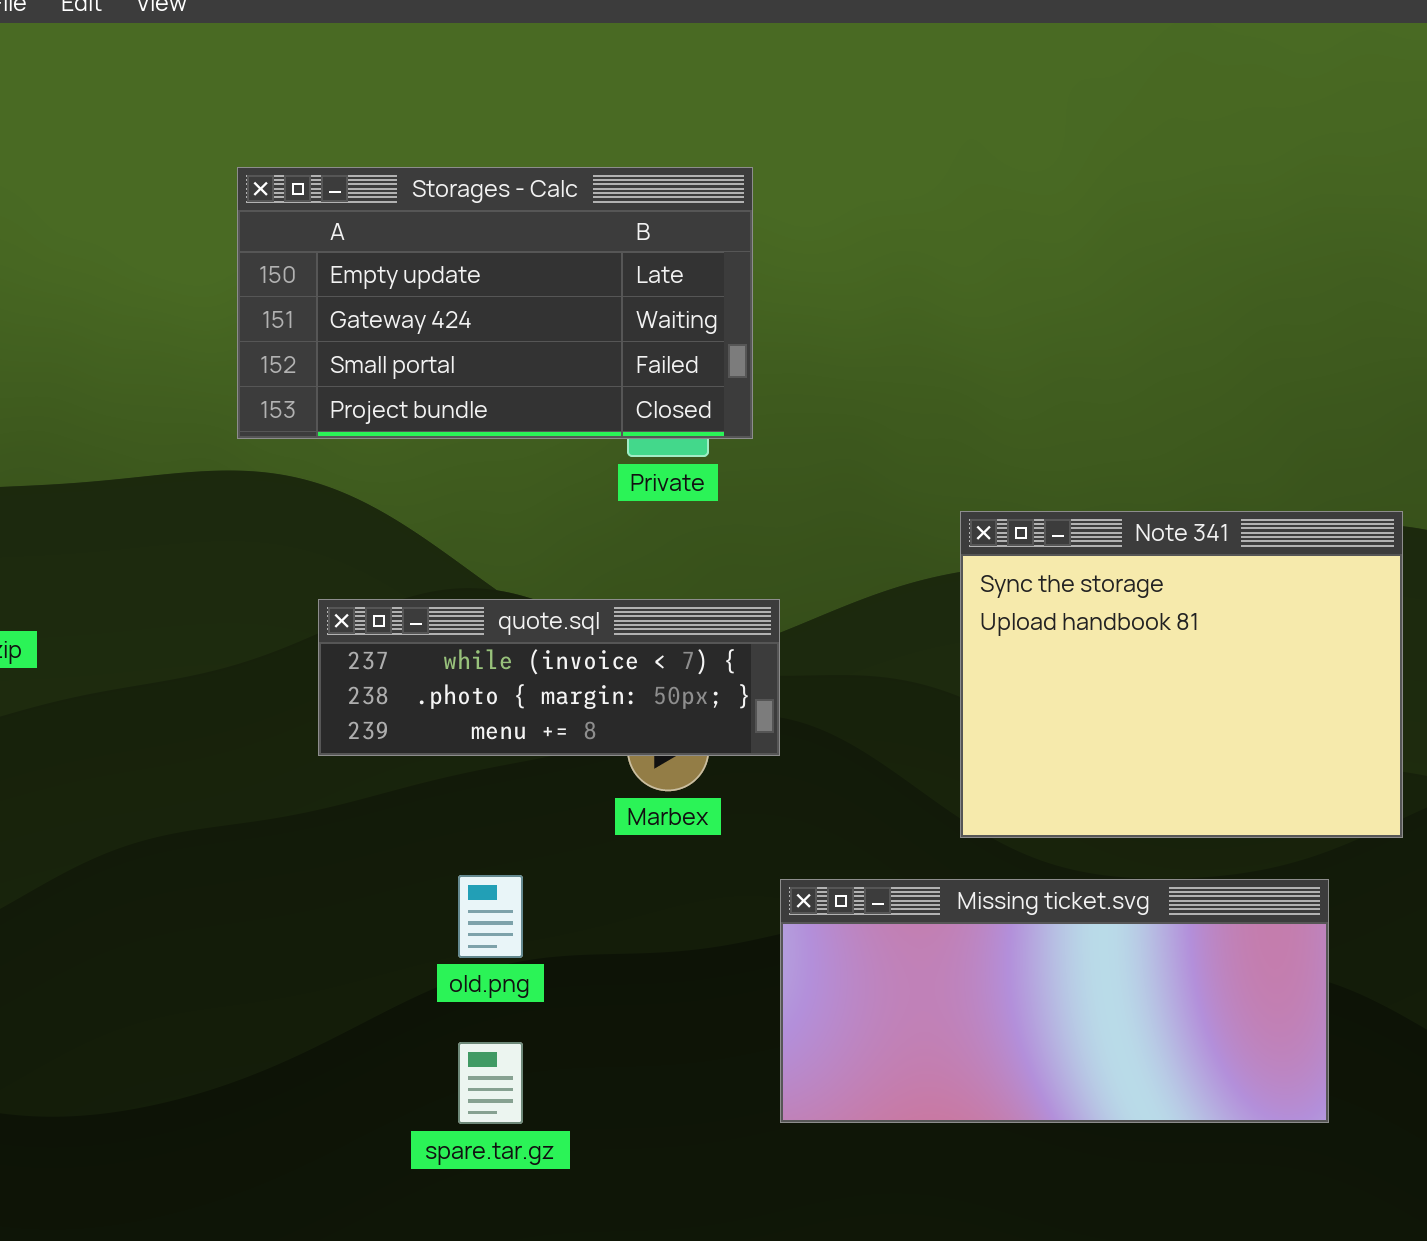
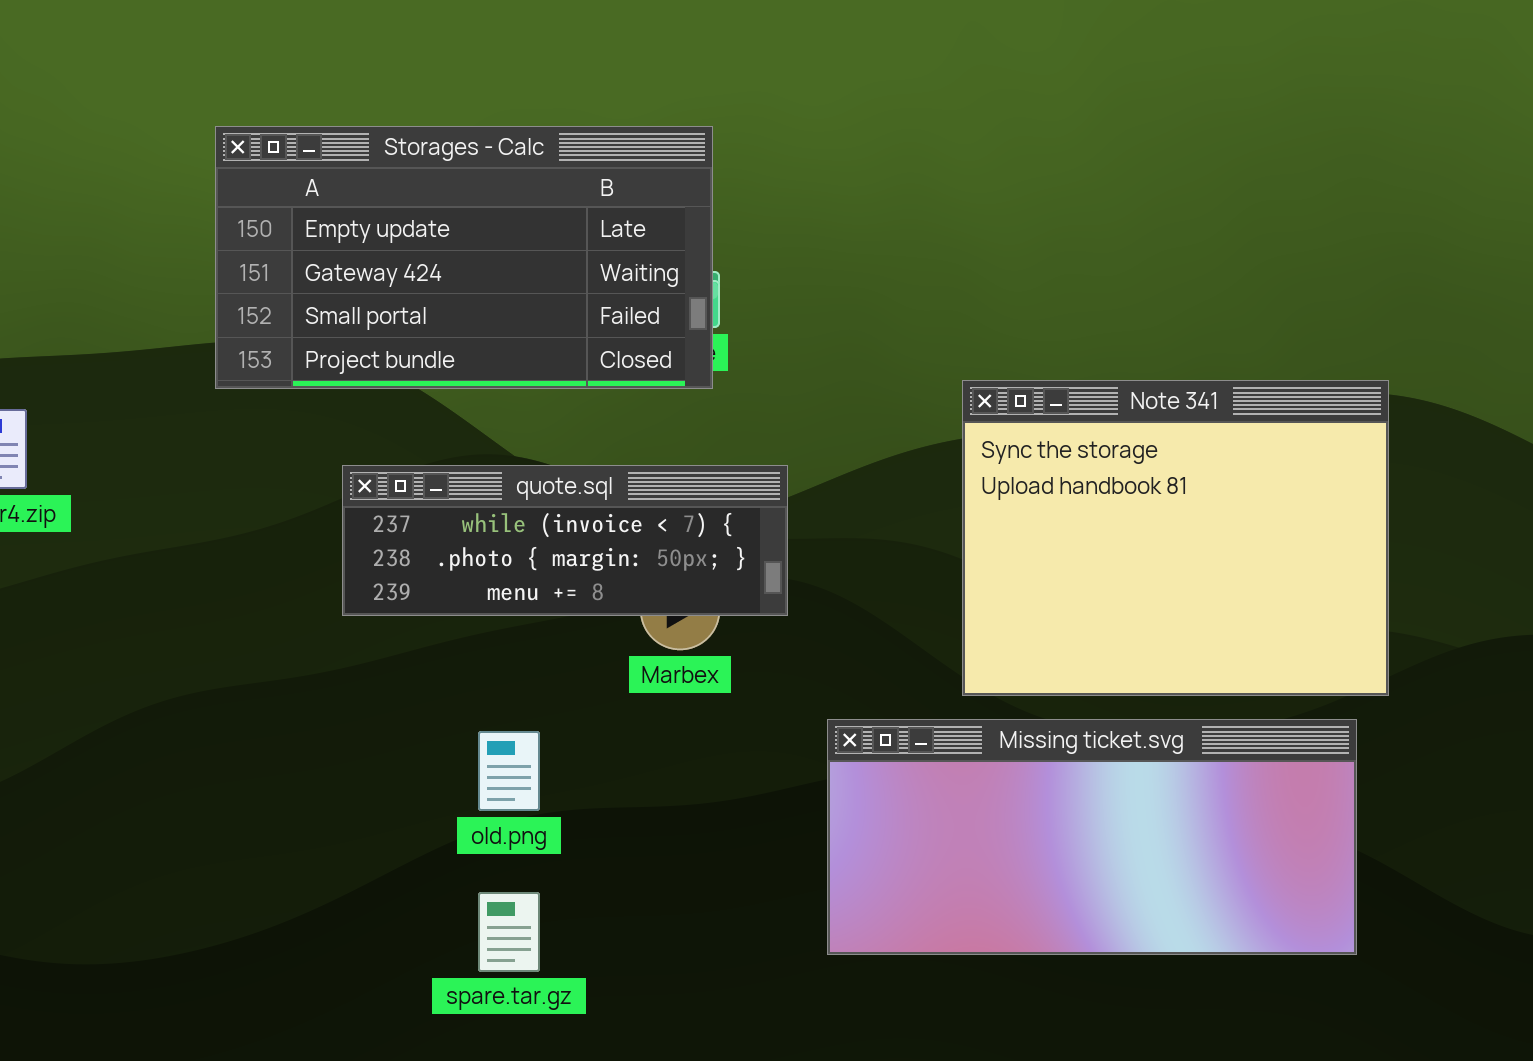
Storages - Calc: [237,167,753,439] -> [215,126,713,389], moved
Missing ticket.svg: [780,879,1329,1123] -> [827,719,1357,955], moved

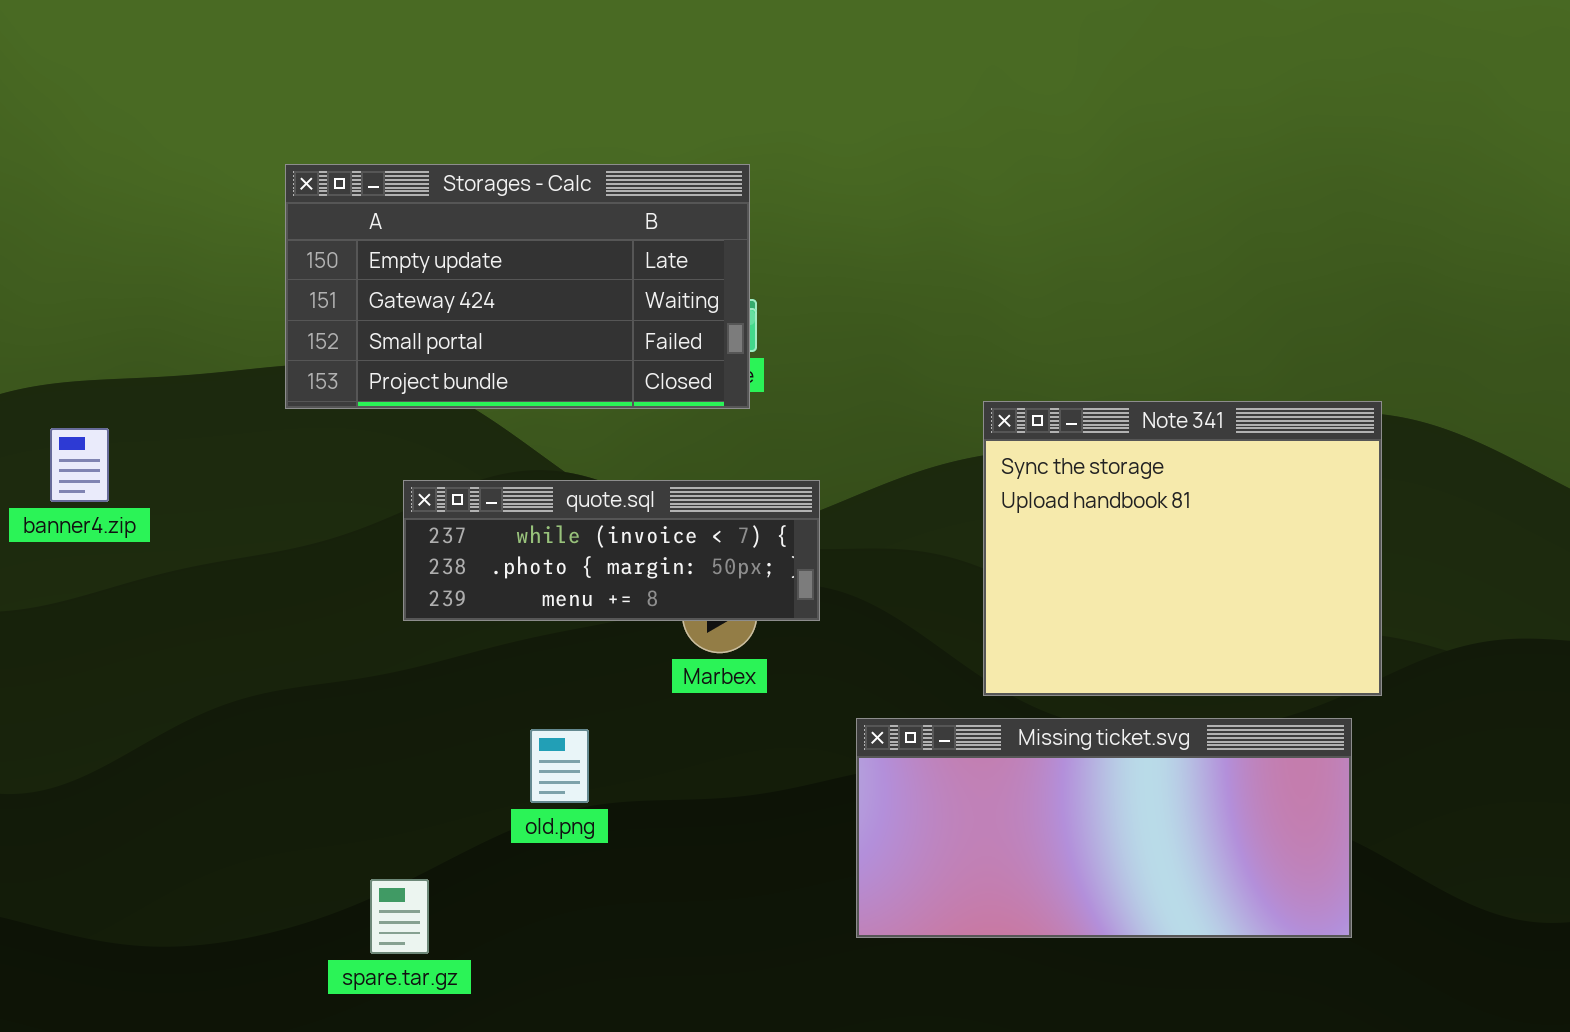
spare.tar.gz: [478,892,540,972] -> [370,879,429,954], moved

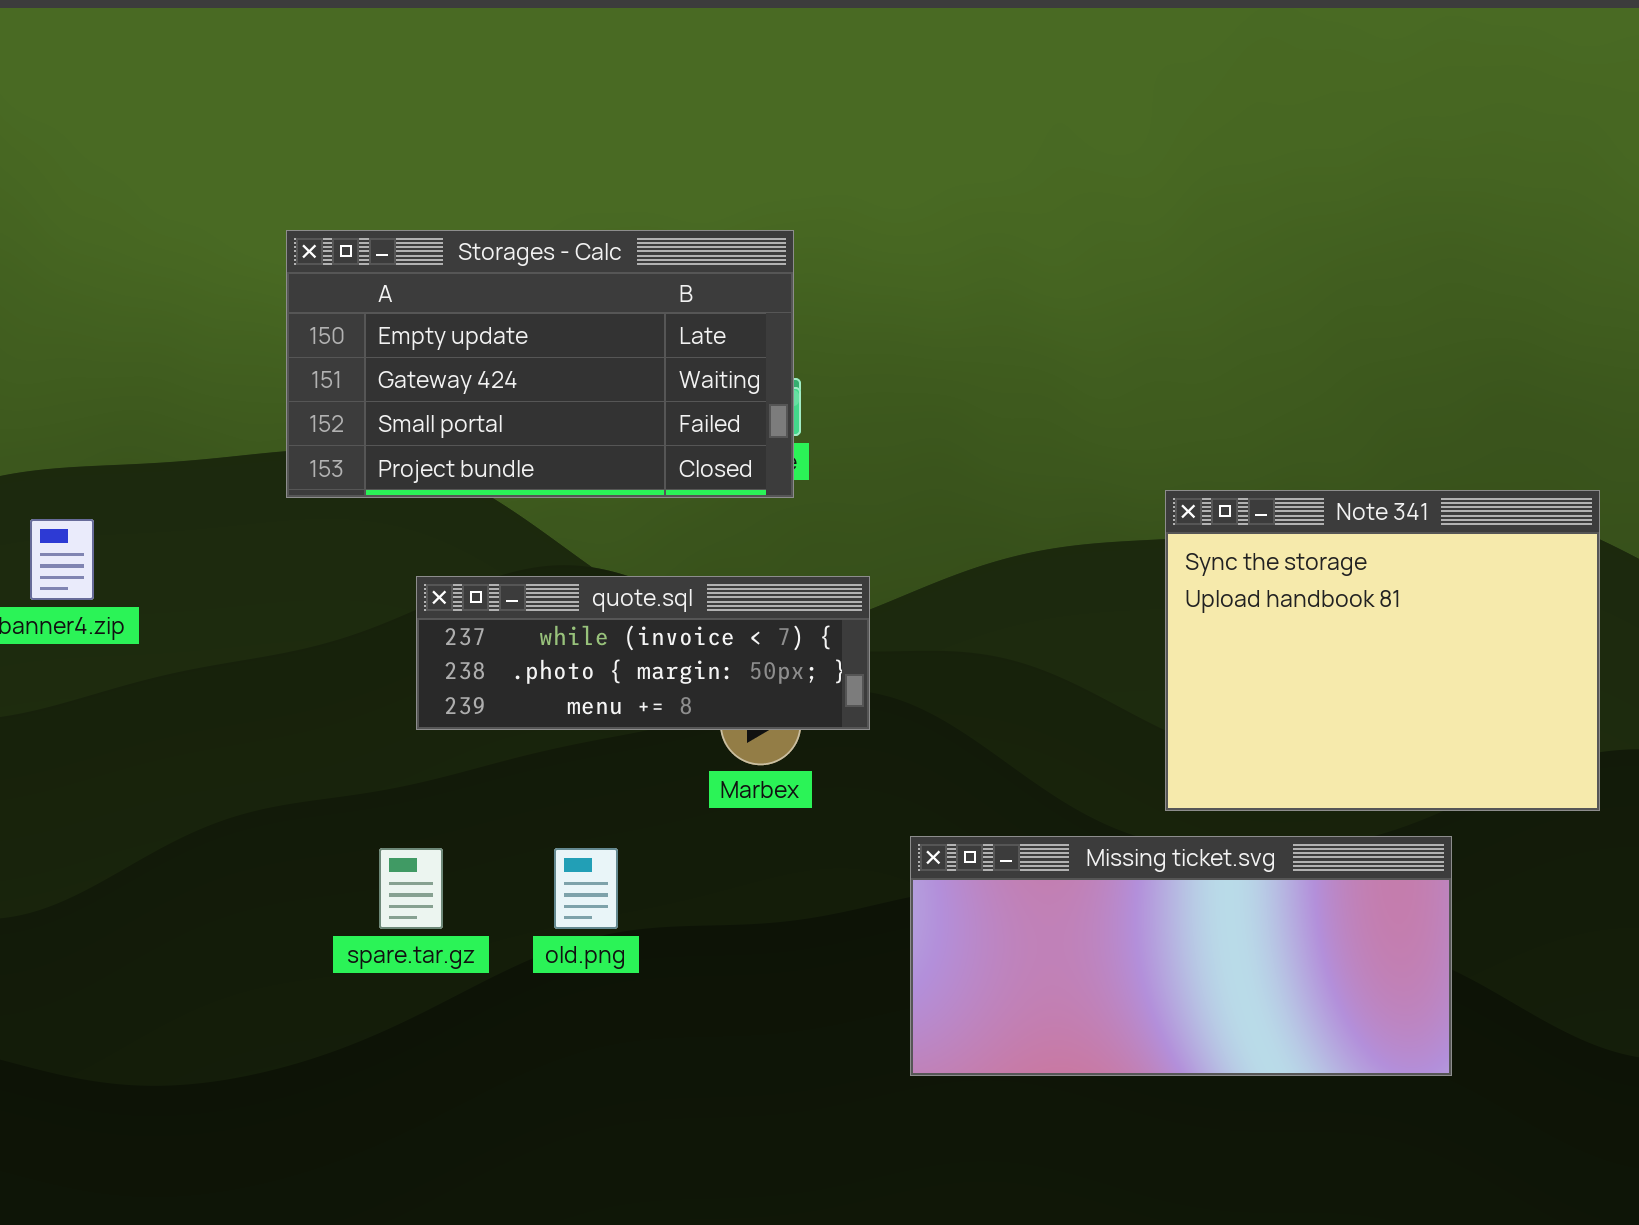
Note 341: [983,401,1382,696] -> [1165,490,1600,811], moved
spare.tar.gz: [370,879,429,954] -> [379,848,443,929], moved

